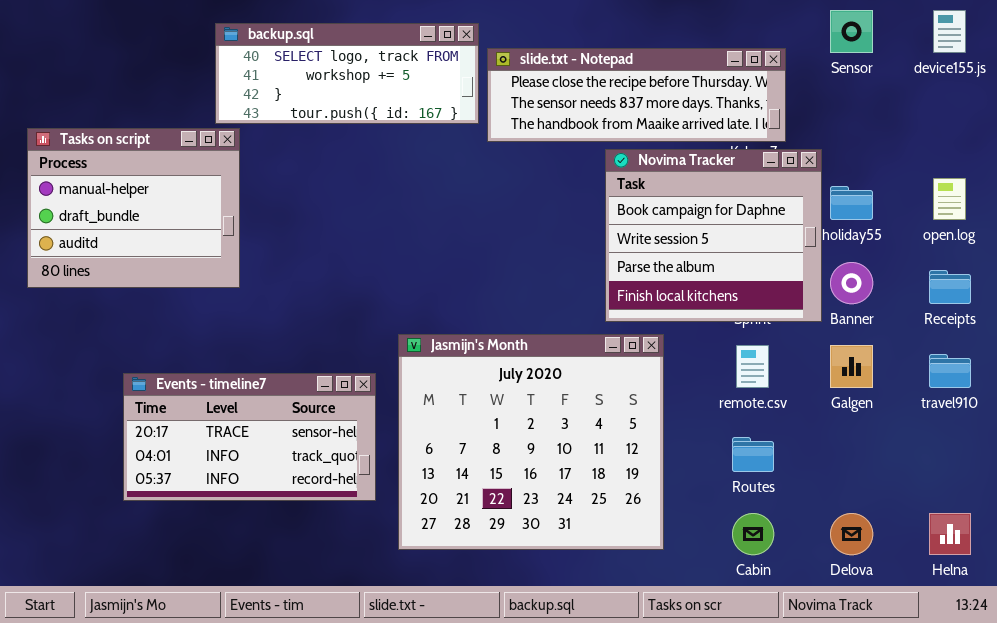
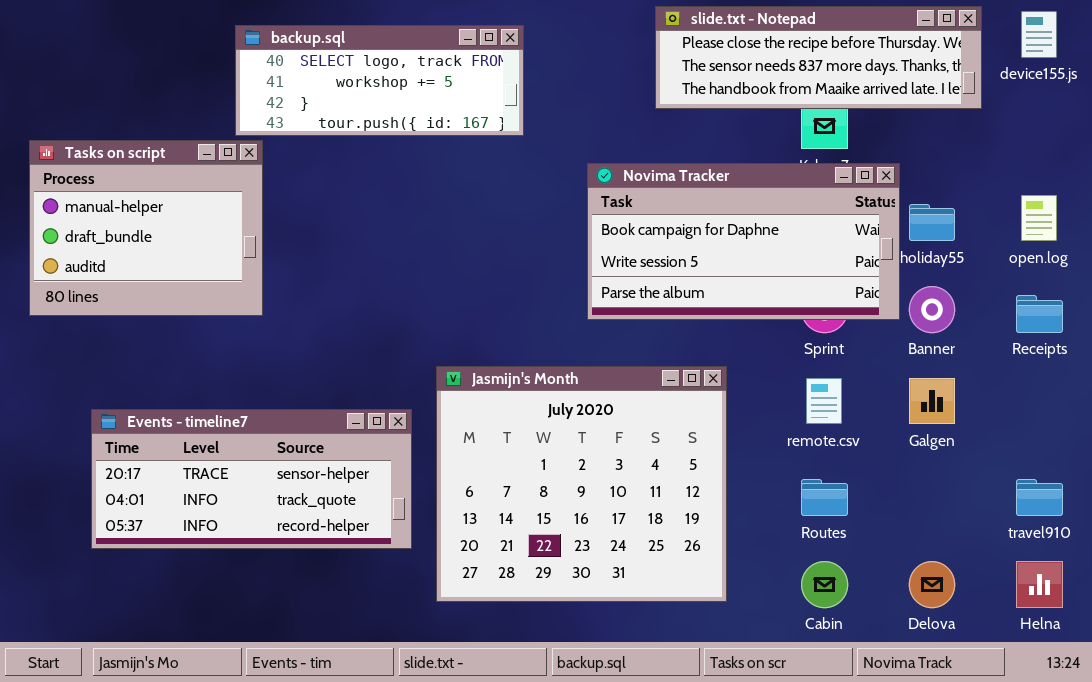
slide.txt - Notepad: [487,48,786,142] -> [655,6,982,109], moved
Novima Tracker: [605,149,822,322] -> [587,163,900,320], resized
travel910: [929,354,971,388] -> [1016,479,1063,516], moved
Events - timeline7: [123,373,376,501] -> [91,409,412,549], resized

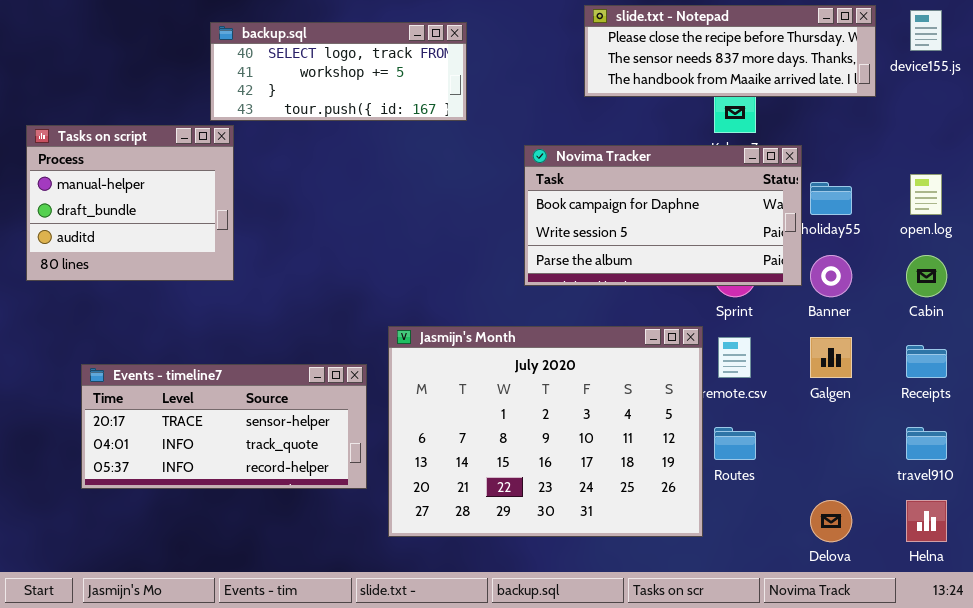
Receipts: [1016,295,1063,333] -> [906,345,947,378], moved
Jasmijn's Month: [436,366,727,602] -> [388,326,703,537], resized
Cabin: [801,561,848,608] -> [906,255,947,297], moved

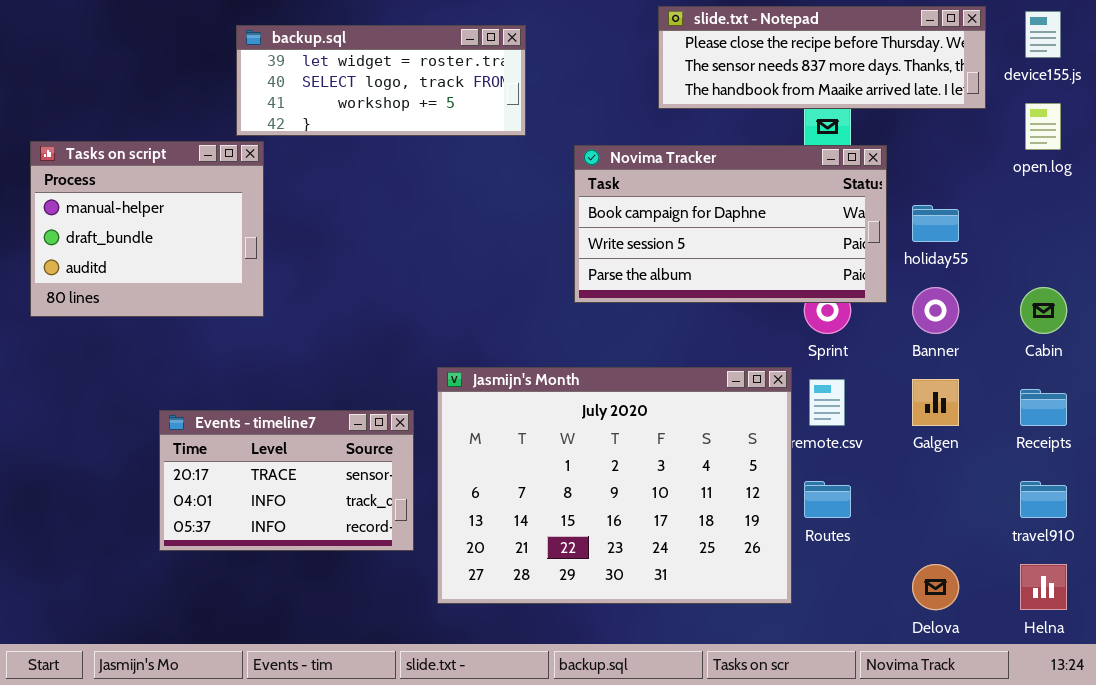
backup.sql: [210,22,467,121] -> [236,25,526,136], scrolled up 1 row
Novima Tracker: [524,145,802,286] -> [574,145,887,303], moved
open.log: [910,174,942,215] -> [1025,103,1061,150], moved
Events - timeline7: [81,364,367,489] -> [159,410,414,551], resized

